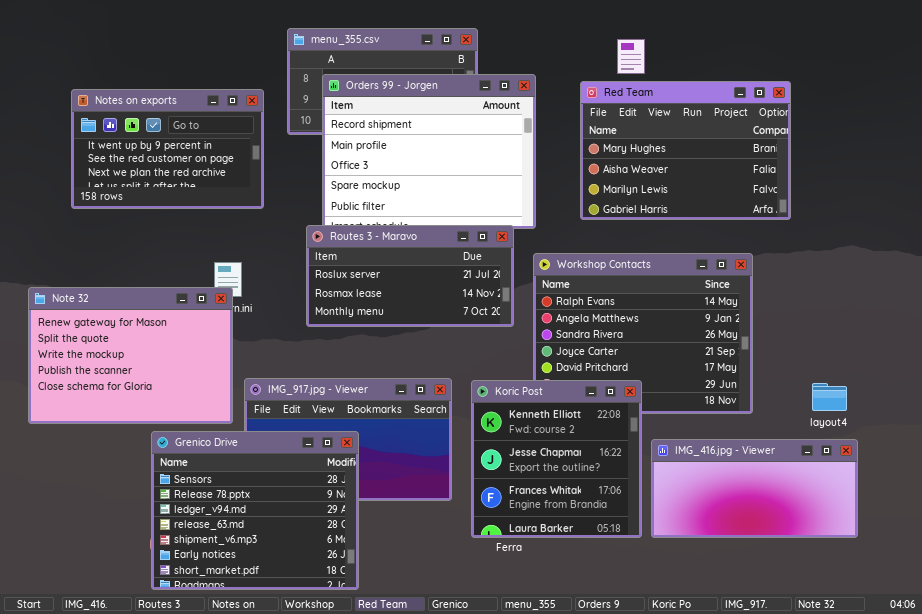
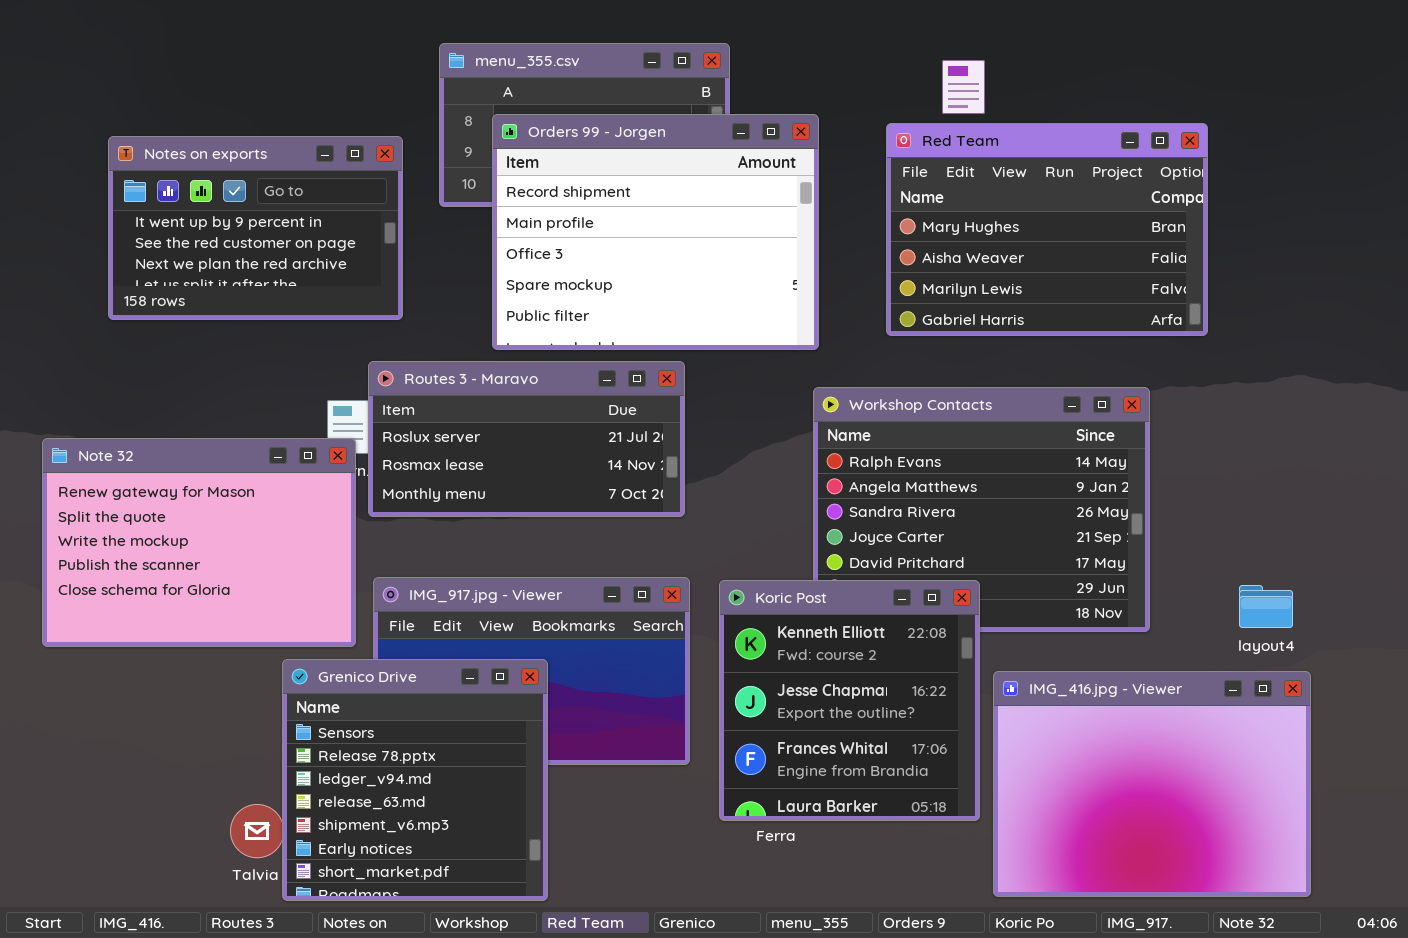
Routes 3 - Maravo: [306,225,514,327] -> [368,361,685,517], moved
Grenico Drive: [151,431,359,590] -> [282,659,548,901], resized
IMG_416.jpg - Viewer: [651,439,858,538] -> [993,671,1311,897], resized

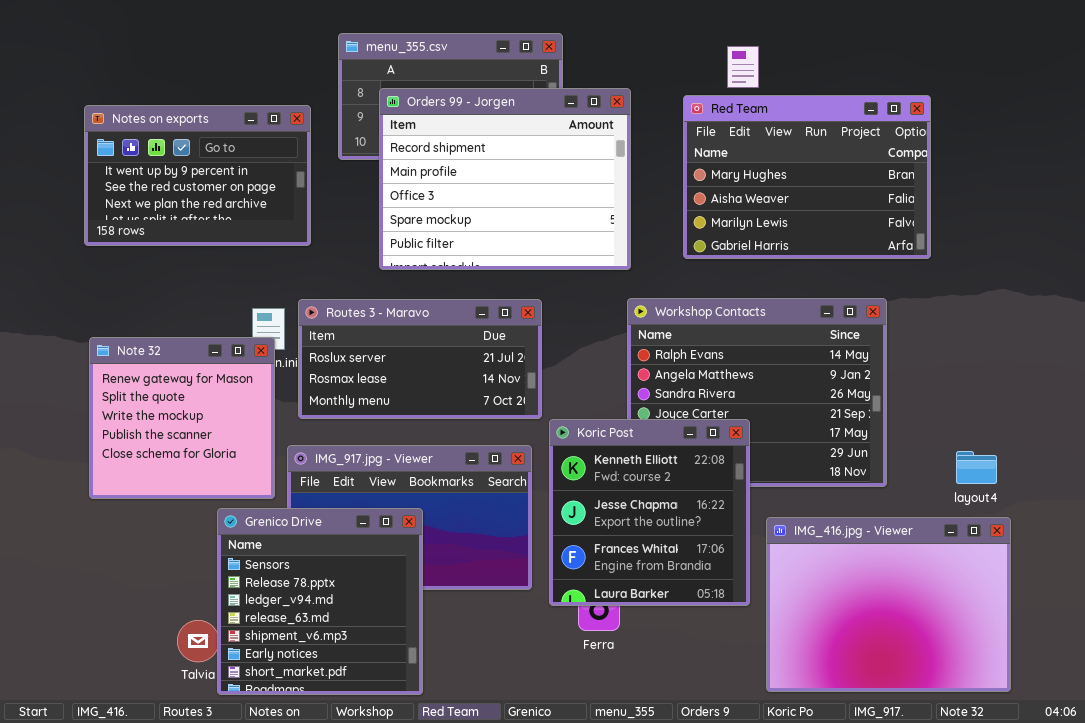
Routes 3 - Maravo: [368,361,685,517] -> [298,299,542,419], moved
Note 32: [42,438,356,647] -> [89,337,275,499], resized
Koric Post: [719,580,980,821] -> [549,419,750,606], moved

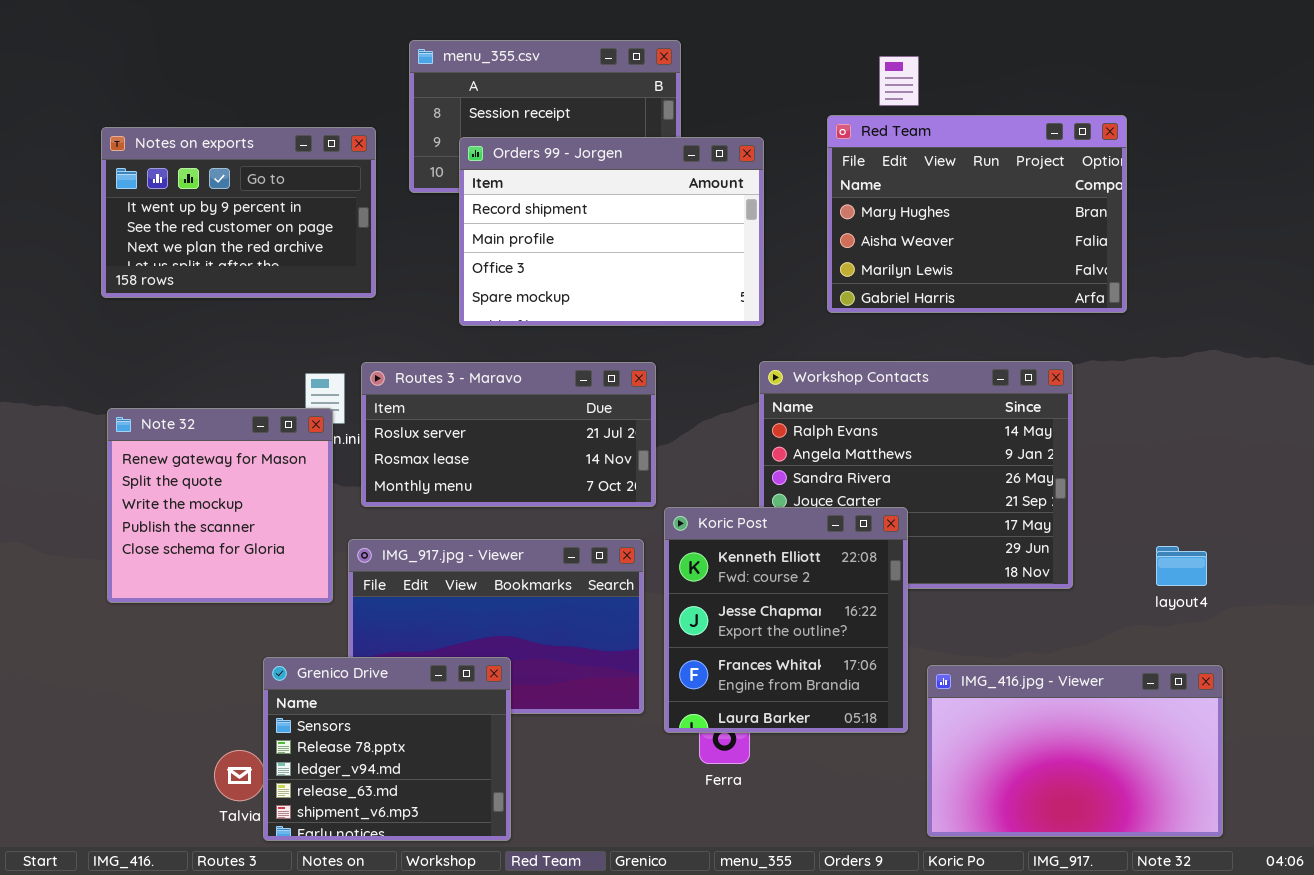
Orders 99 - Jorgen: [379,88,631,270] -> [459,137,764,326], resized
Grenico Drive: [217,508,423,695] -> [263,657,511,841], resized
IMG_416.jpg - Viewer: [766,517,1011,692] -> [927,665,1223,837], resized

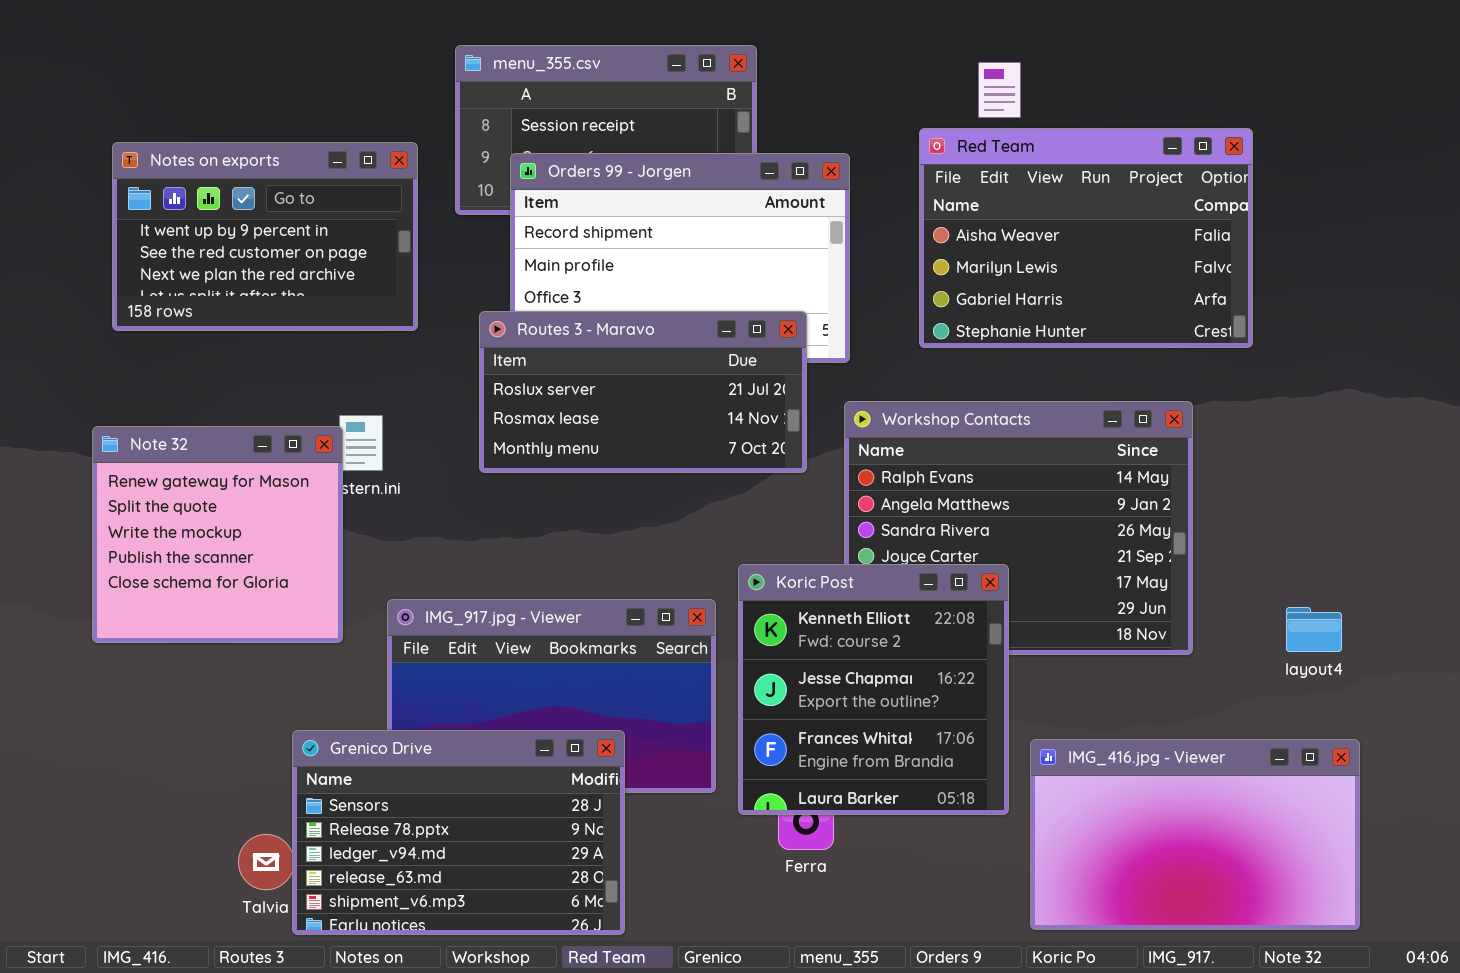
Red Team: [827,115,1127,313] -> [919,128,1253,348], scrolled down 1 row
Routes 3 - Maravo: [361,362,656,507] -> [479,311,807,473], moved
Note 32: [107,408,333,603] -> [92,426,343,643], moved
Grenico Drive: [263,657,511,841] -> [292,730,625,935], resized

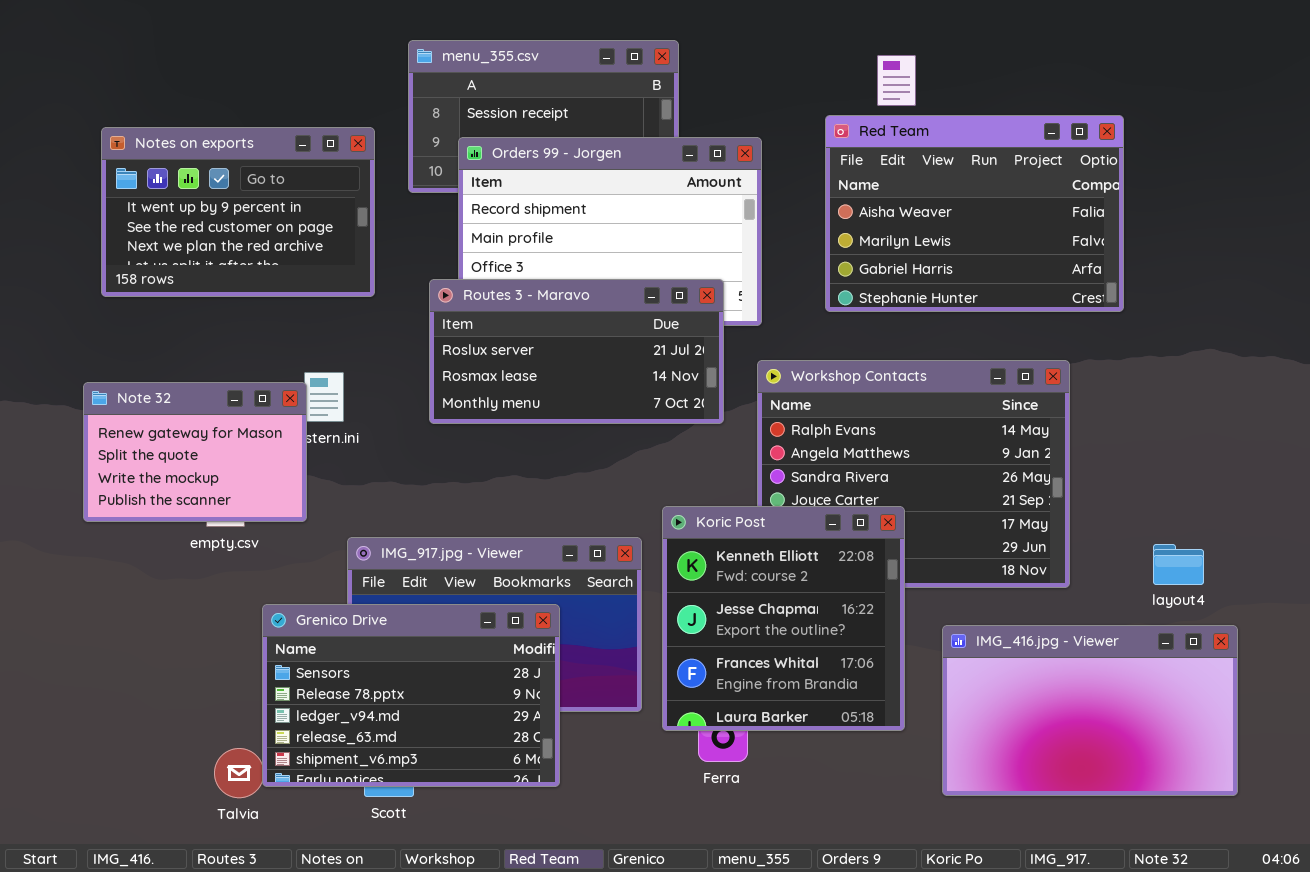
Note 32: [92,426,343,643] -> [83,382,307,522], resized
Grenico Drive: [292,730,625,935] -> [262,604,560,787], moved
IMG_416.jpg - Viewer: [1030,739,1360,930] -> [942,625,1238,796], moved

